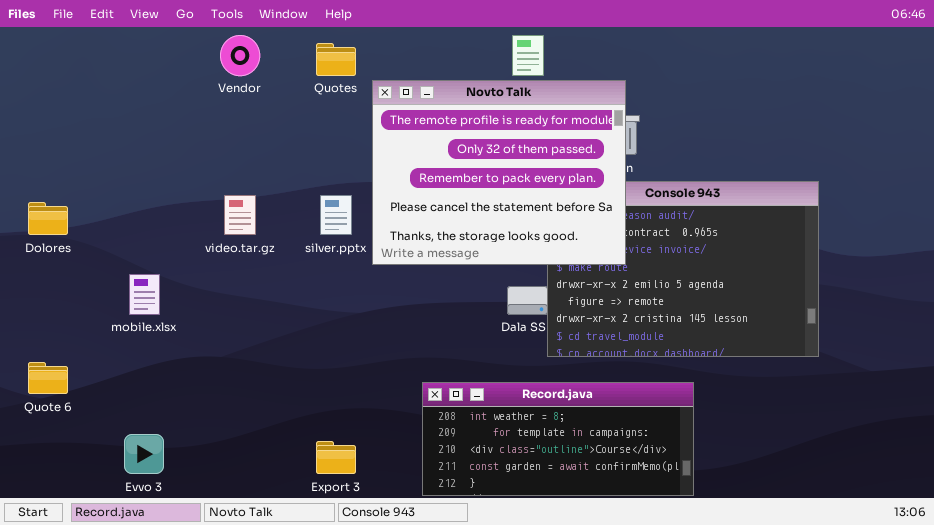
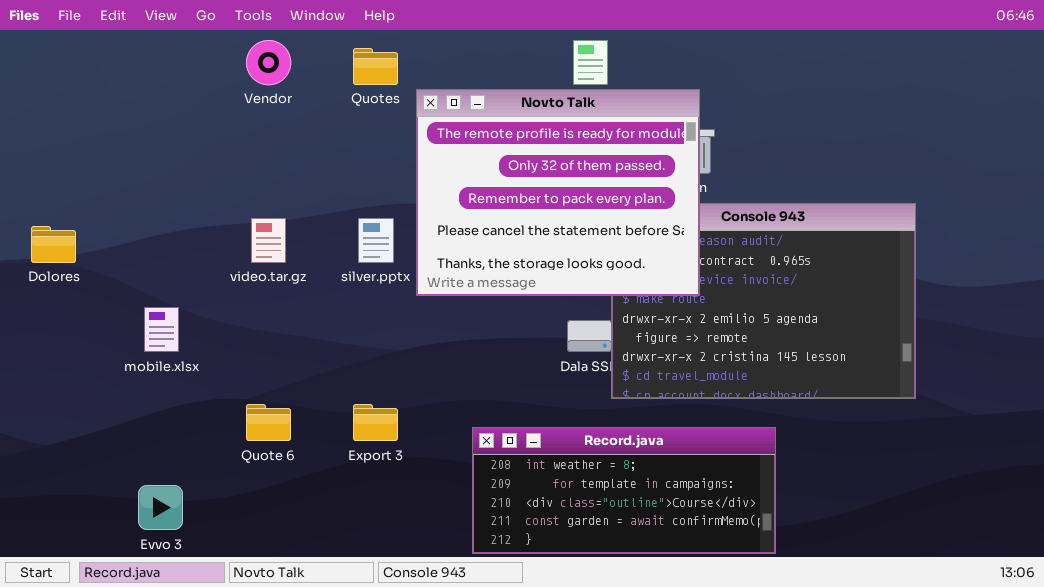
Quote 6: [28,362,68,394] -> [246,404,291,441], moved
Export 3: [316,441,356,474] -> [353,404,398,441], moved

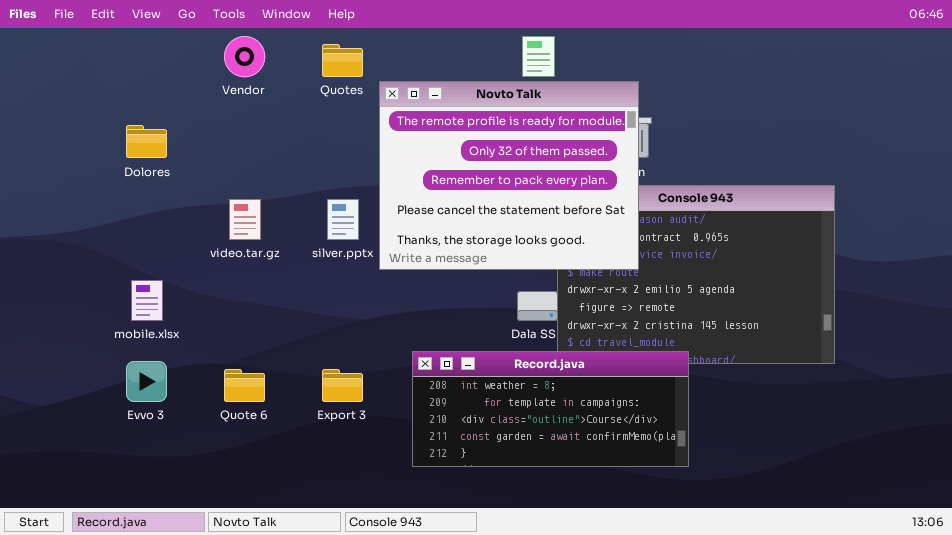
Dolores: [31,226,76,263] -> [126,125,167,158], moved
Record.java: [472,427,776,554] -> [412,351,689,467], moved
Evvo 3: [138,485,183,530] -> [126,361,167,402], moved

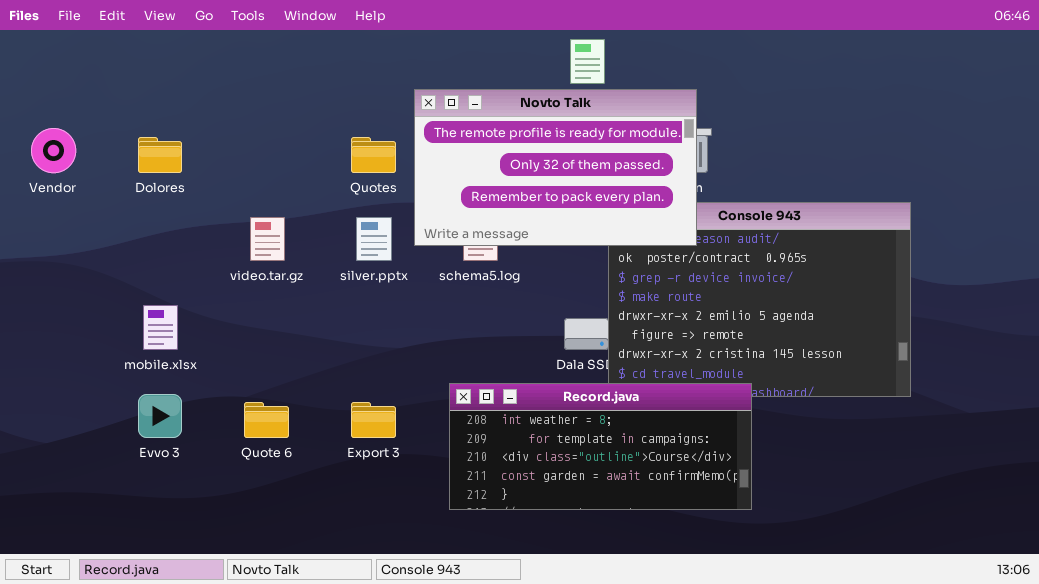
Vendor: [224,36,265,77] -> [31,128,76,173], moved
Quotes: [322,44,363,77] -> [351,137,396,173], moved
Novto Talk: [379,81,639,270] -> [414,89,697,246], resized

